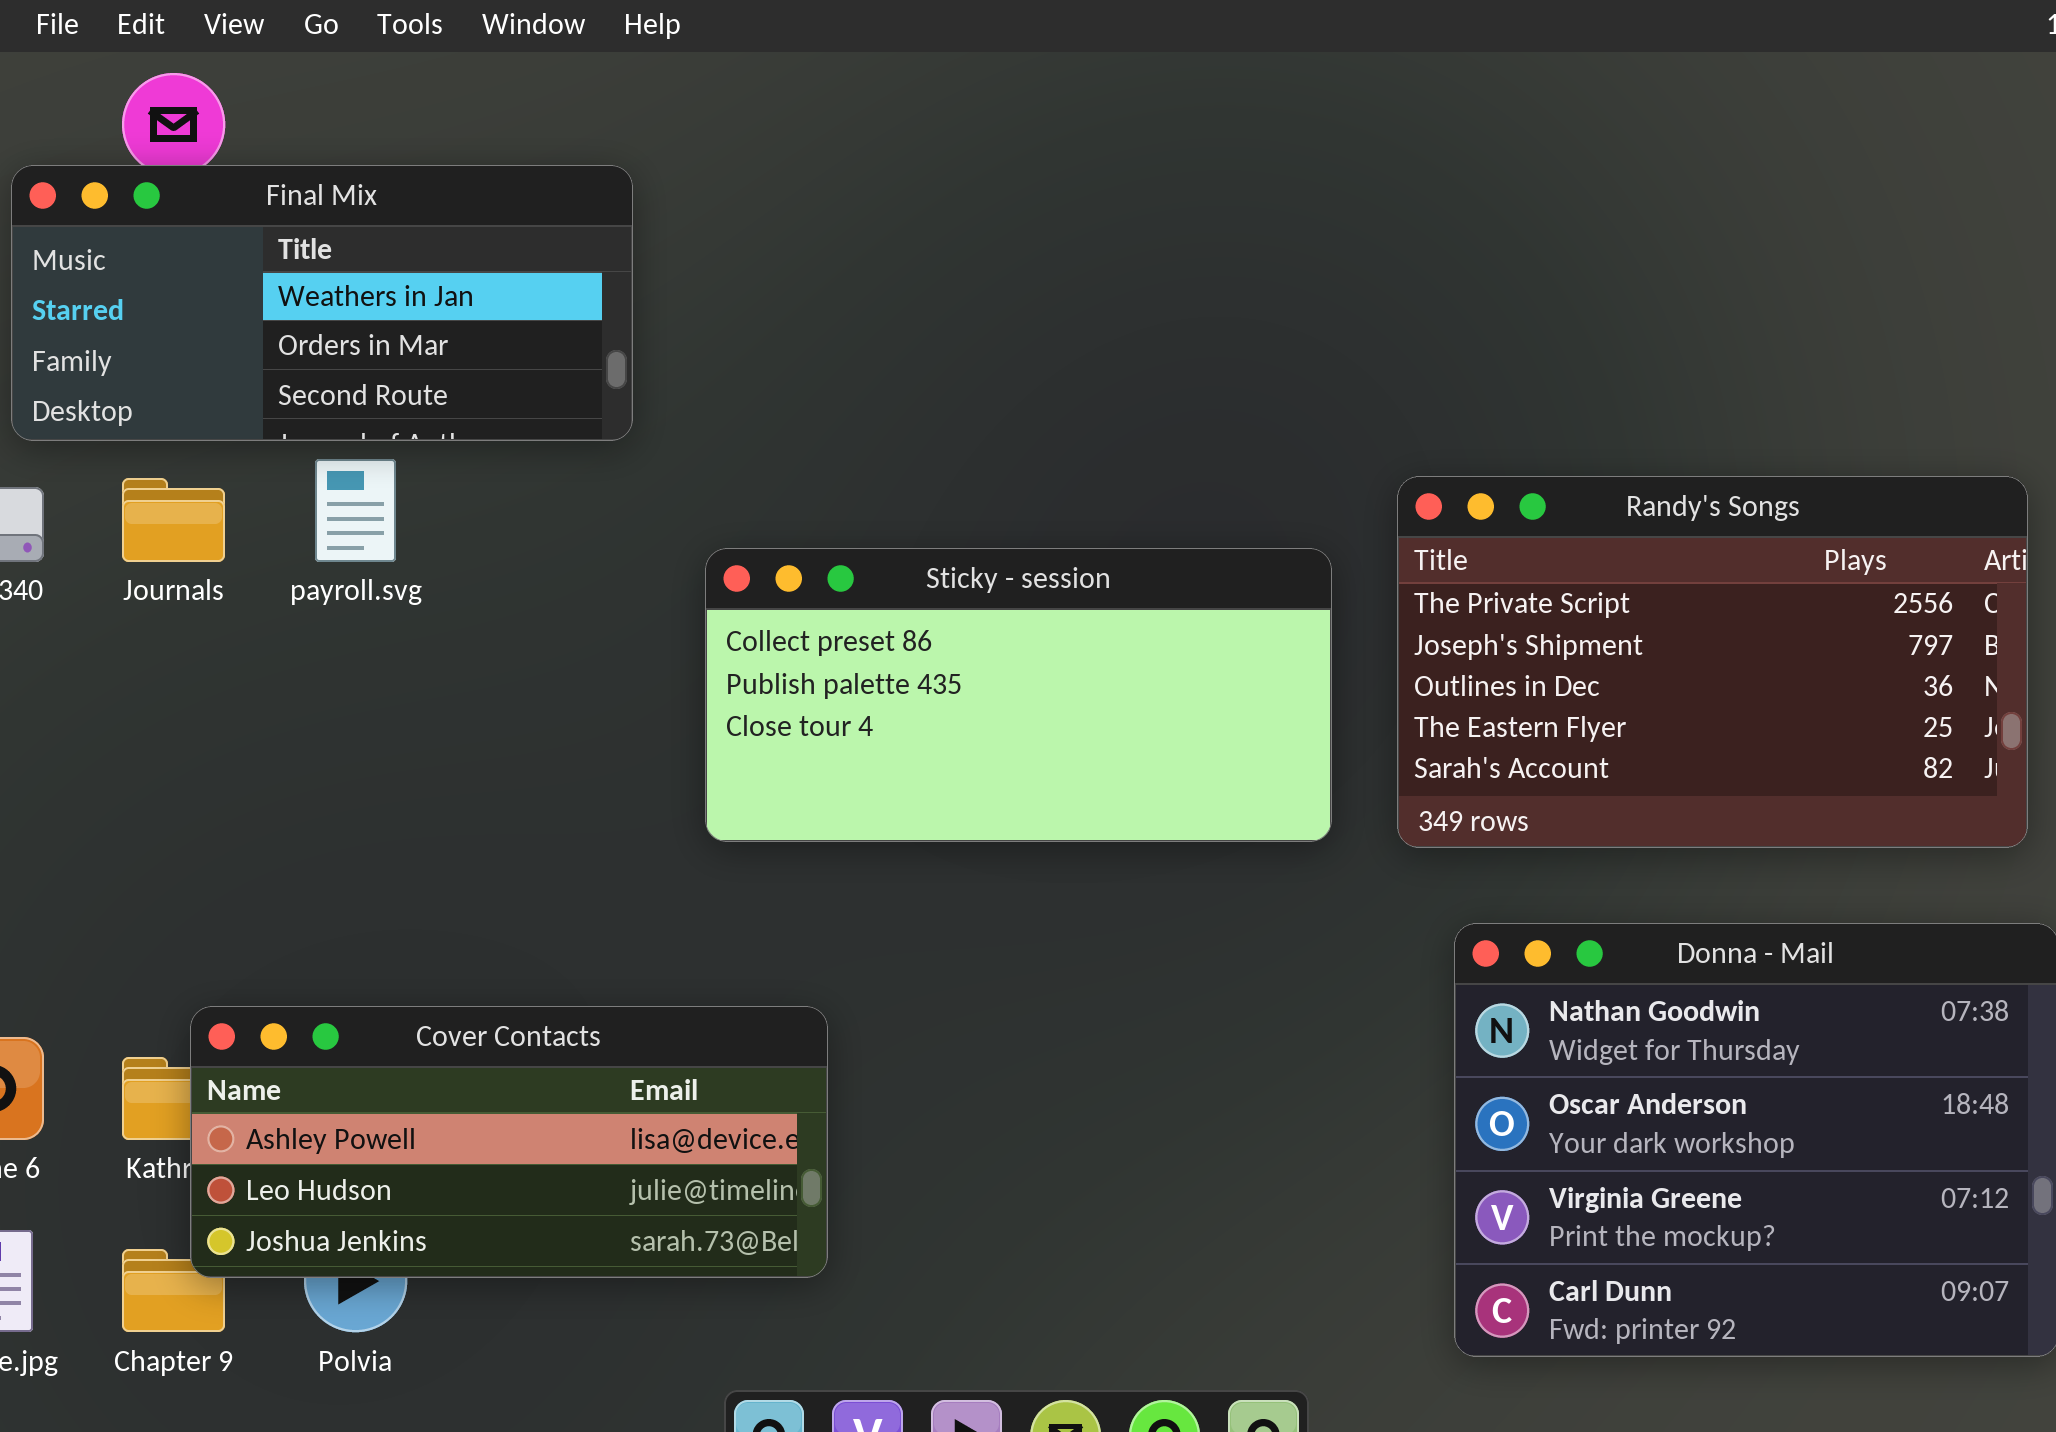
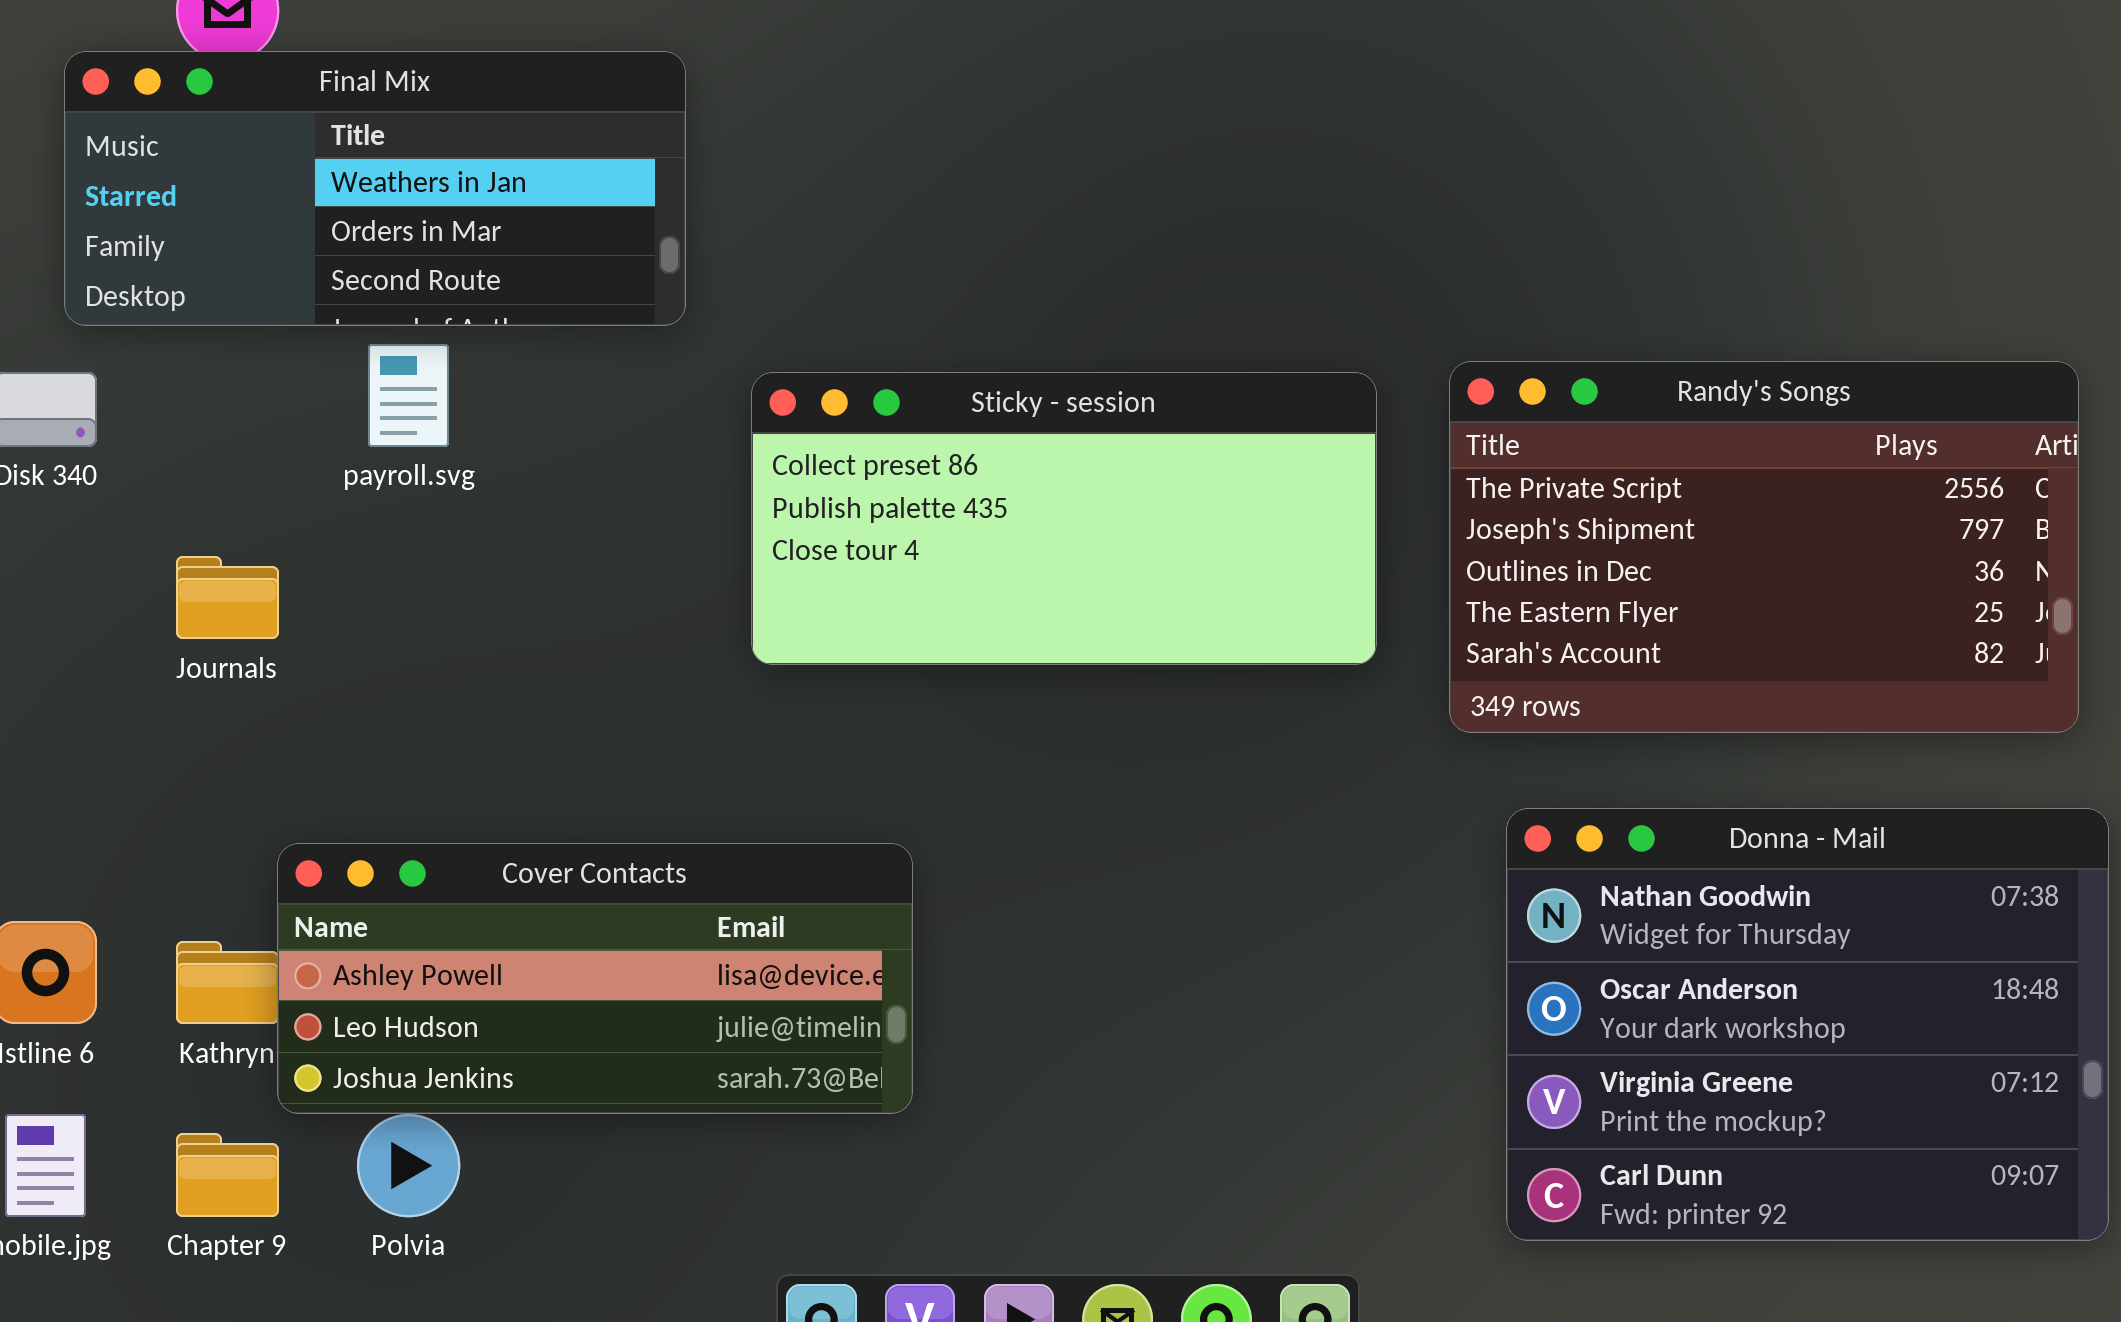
Journals: [122,478,225,562] -> [176,556,279,639], moved
Sticky - session: [705,548,1332,842] -> [751,372,1377,665], moved
Cover Contacts: [190,1006,828,1278] -> [277,843,913,1114], moved

